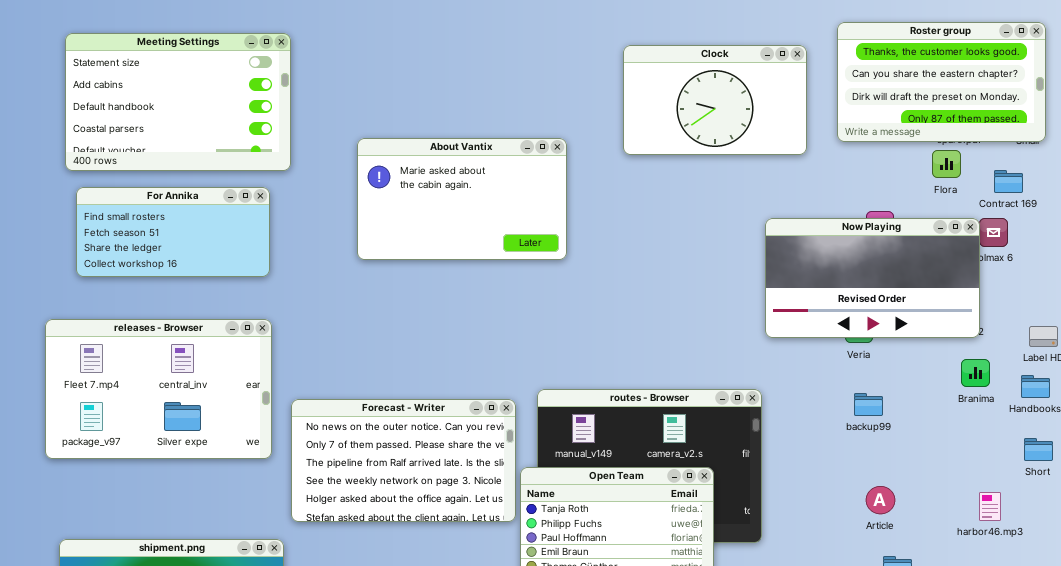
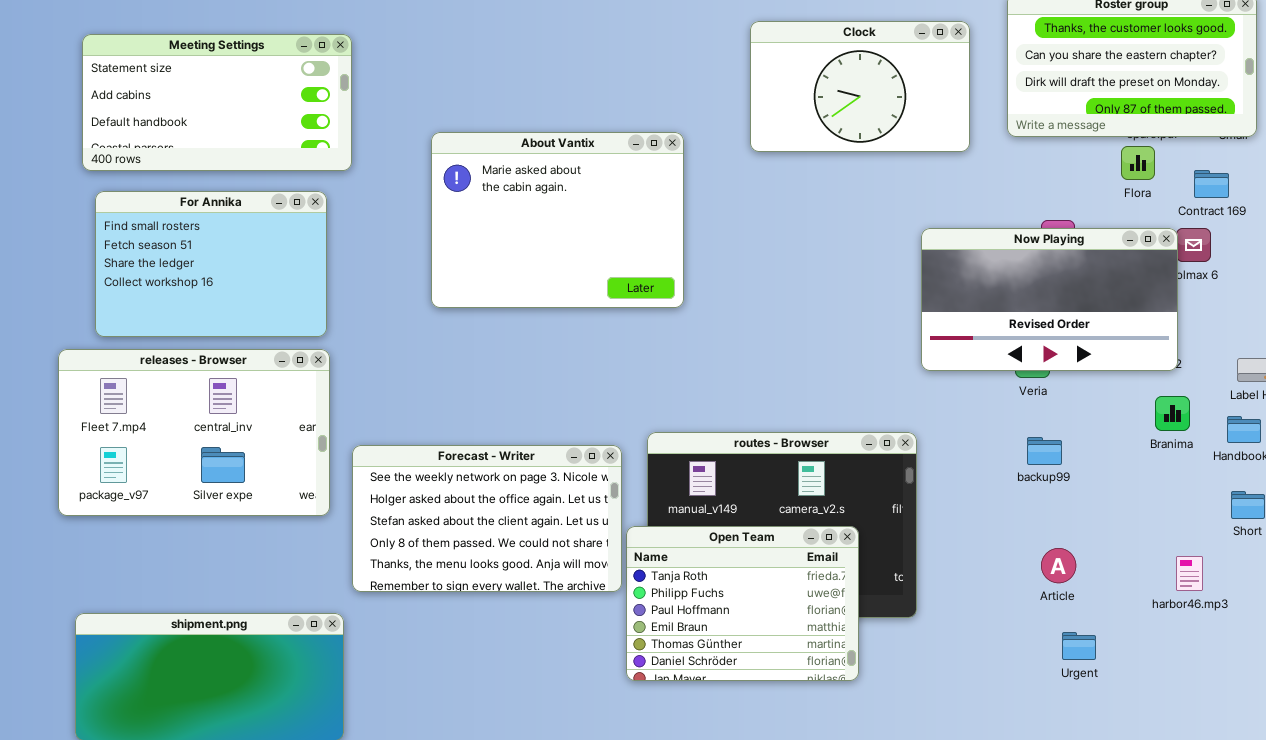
Meeting Settings: [65,33,291,171] -> [82,34,352,171], resized
About Vantix: [357,138,567,260] -> [431,132,684,308], resized
For Annika: [76,187,270,277] -> [95,191,327,337], resized
Forecast - Writer: [291,399,516,522] -> [352,445,622,592], scrolled down 3 rows

